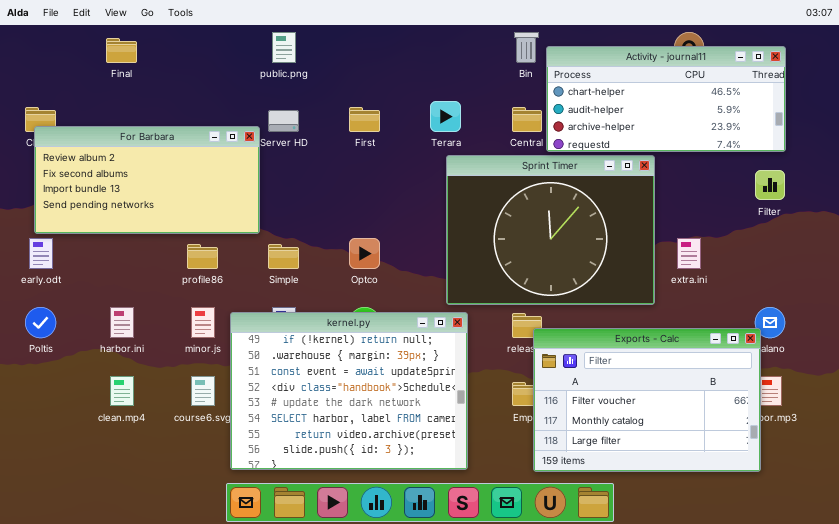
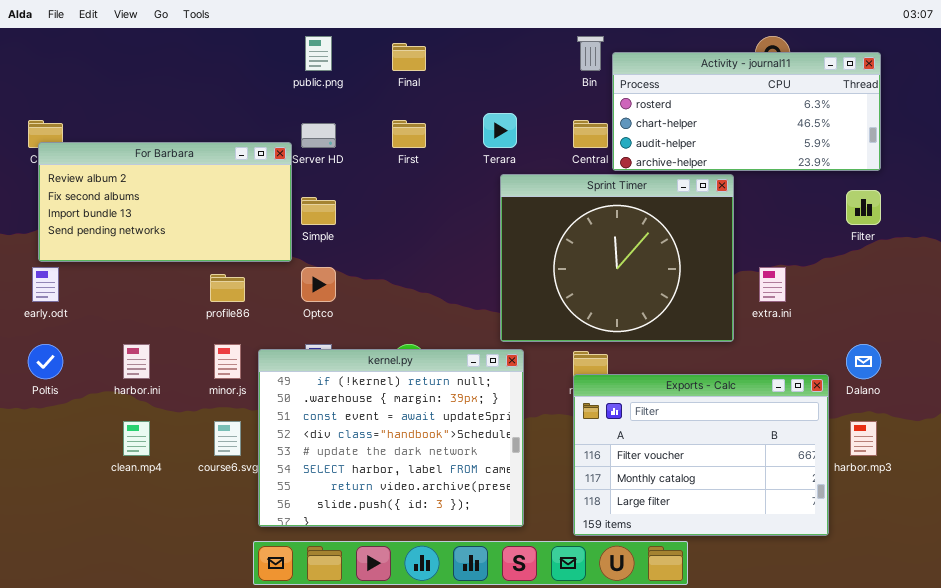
Final: [106,38,137,63] -> [392,43,426,71], moved
Activity - journal11: [546,46,786,152] -> [612,52,881,171], scrolled up 1 row
Optco: [349,238,380,269] -> [301,267,336,302], moved
Simple: [268,244,299,269] -> [301,197,336,225], moved
Exports - Calc: [533,328,761,472] -> [573,374,829,536], moved

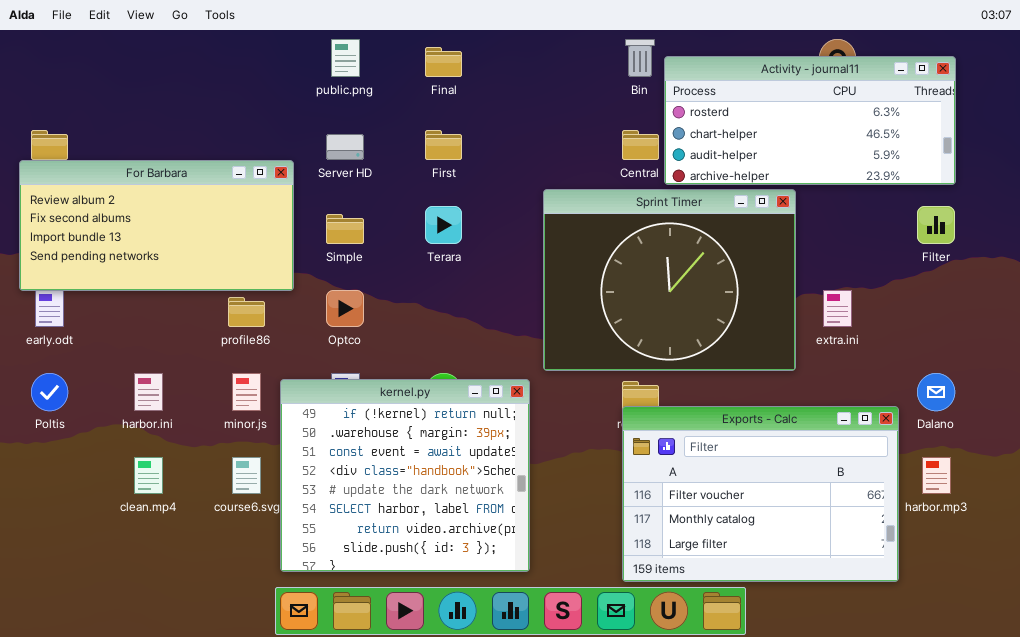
Terara: [483,113,517,148] -> [425,206,462,244], moved
For Barbara: [38,142,292,262] -> [19,160,294,291], moved
kernel.py: [258,349,524,527] -> [280,379,530,572], resized

